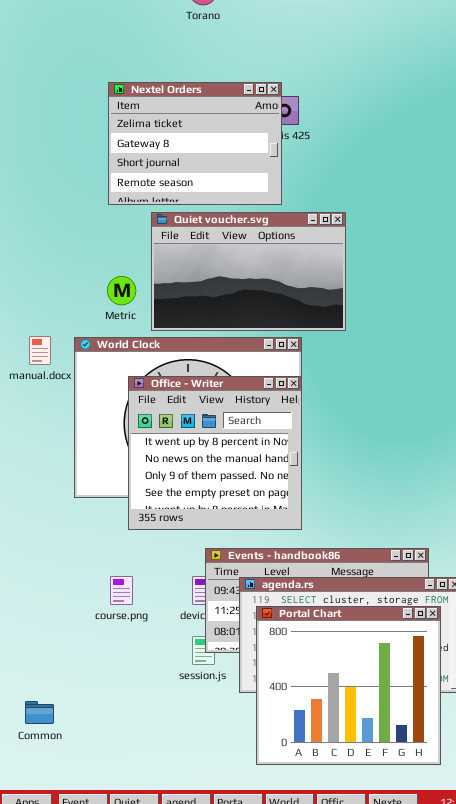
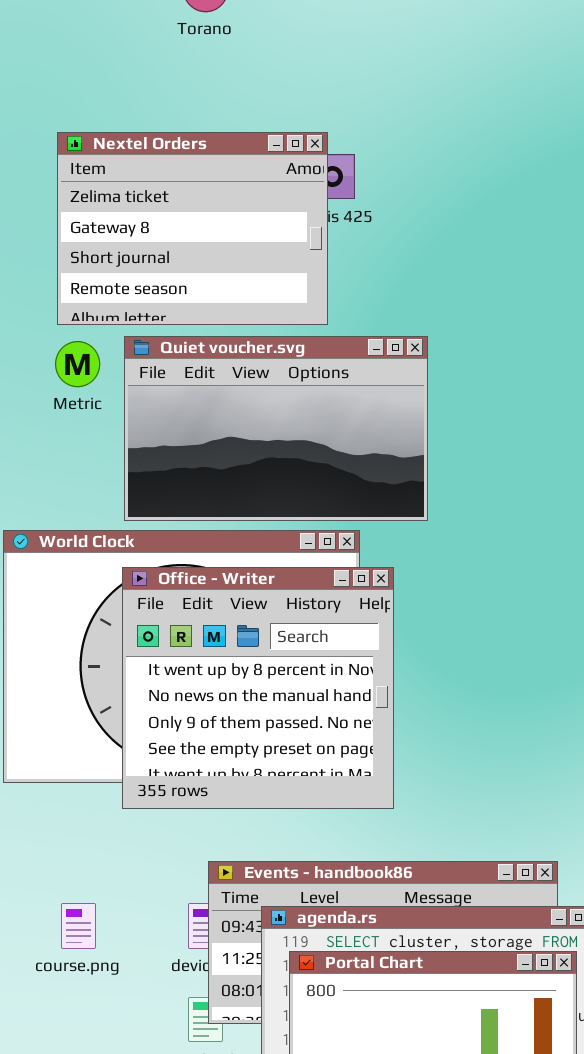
Metric: [107,276,136,305] -> [55,341,100,387], moved
Office - Writer: [128,376,302,530] -> [122,567,394,809], moved

